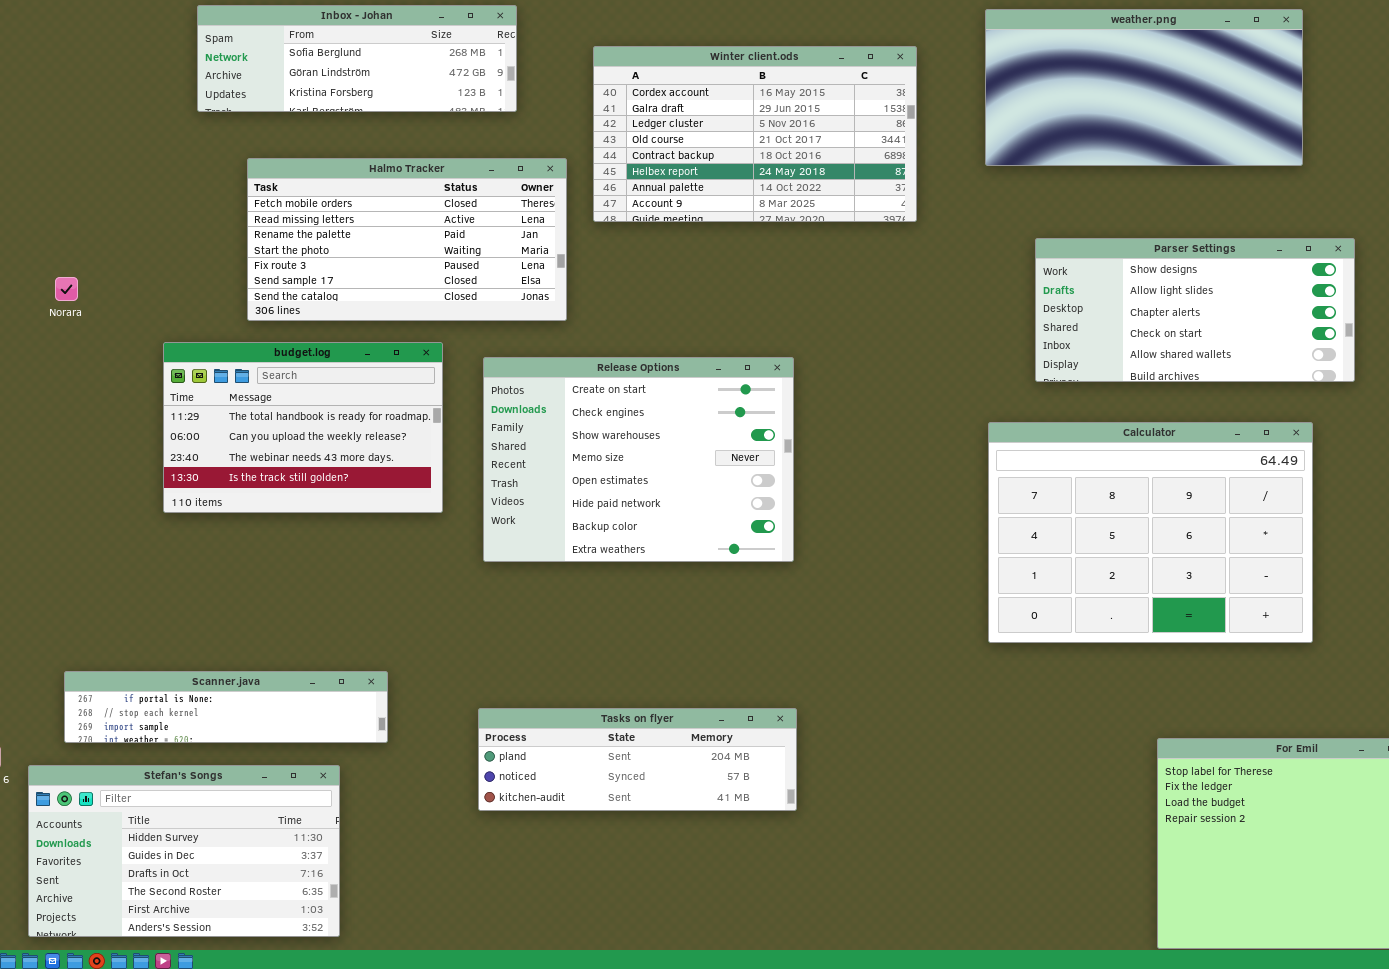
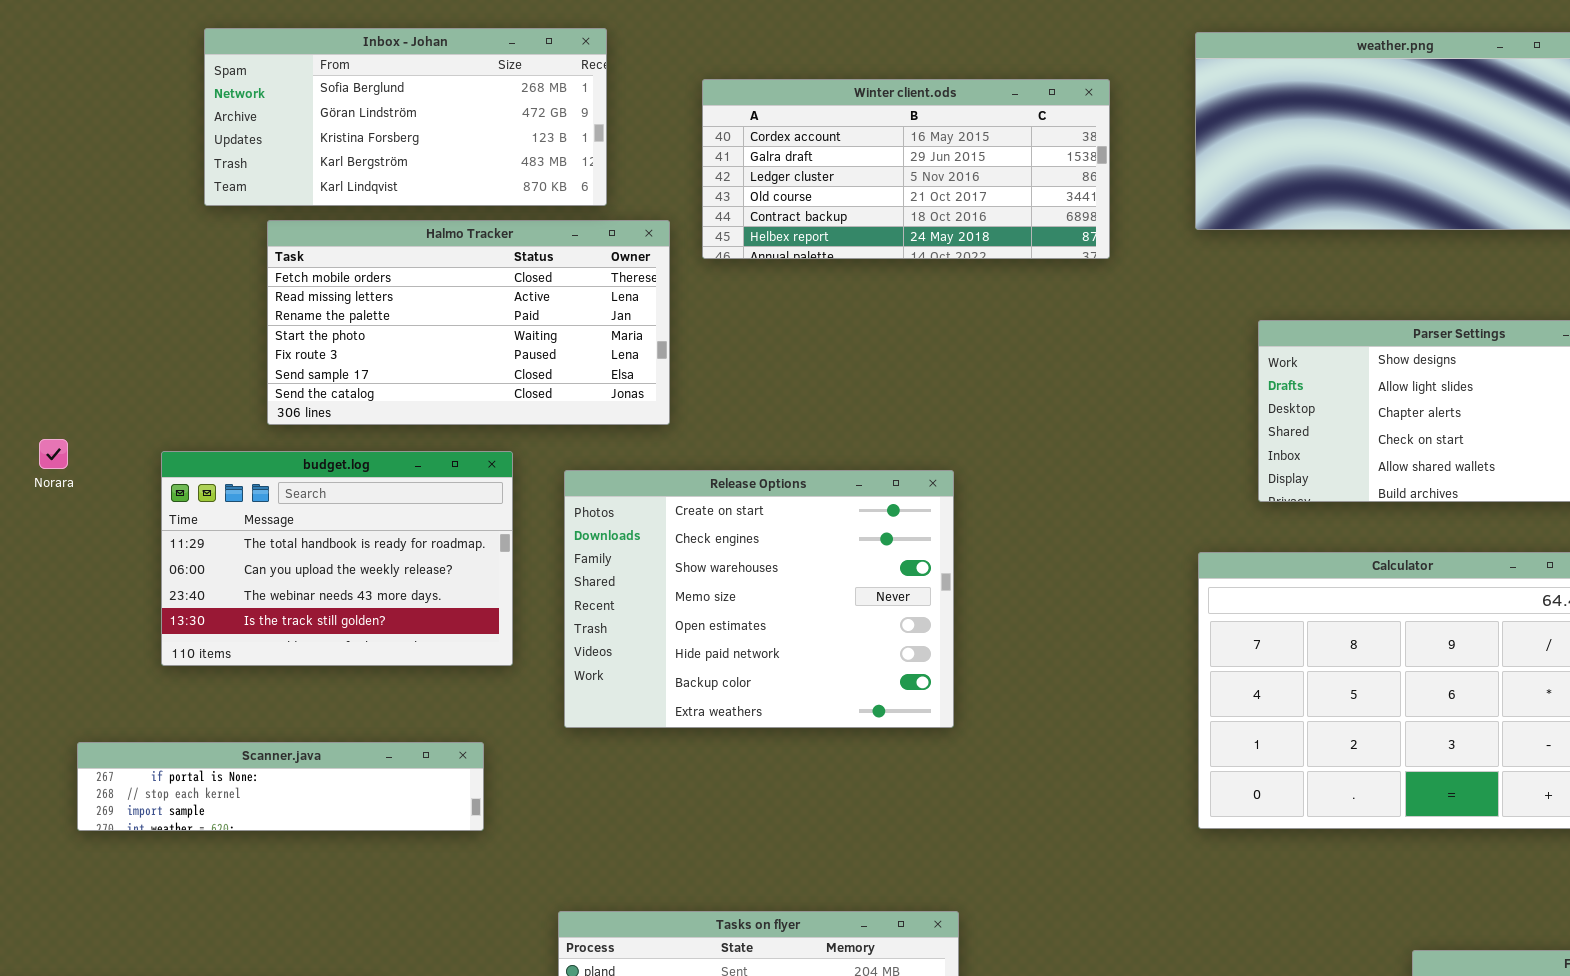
Inbox - Johan: [197,5,517,112] -> [204,28,607,206], resized
Winter client.ods: [593,46,917,222] -> [702,79,1110,259], resized
Norara: [55,277,78,301] -> [39,439,68,469], moved
Scanner.java: [64,671,388,743] -> [77,742,484,831], moved

